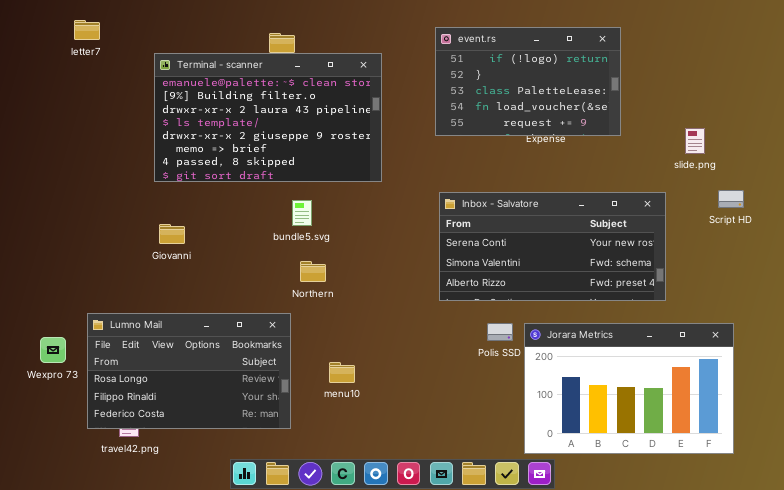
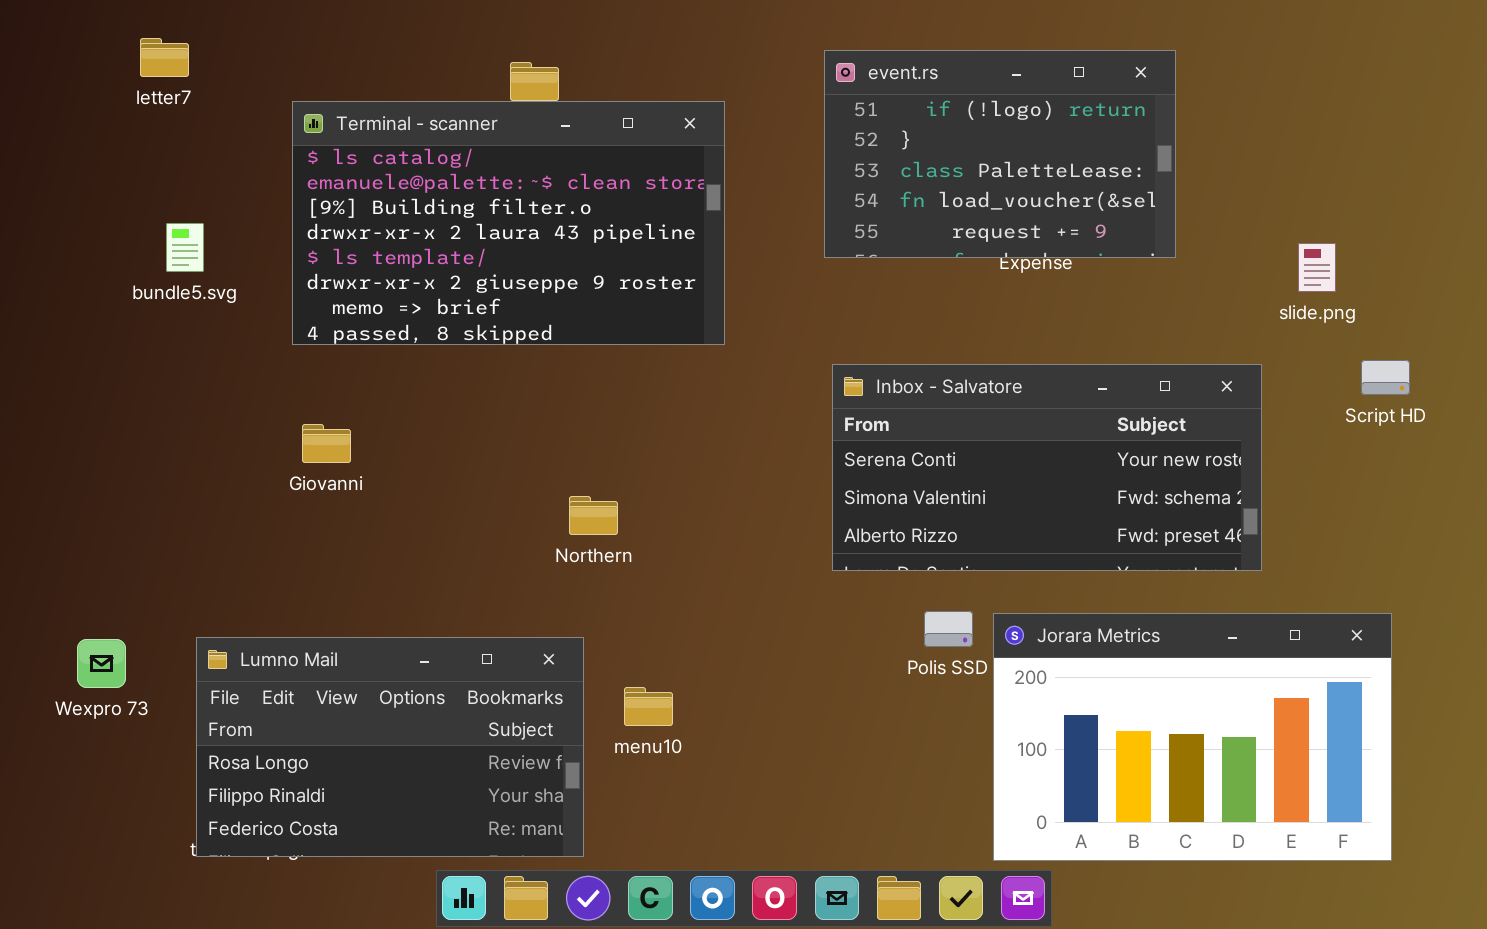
Terminal - scanner: [154,53,382,182] -> [292,101,725,345], scrolled up 1 row
bundle5.svg: [292,200,312,226] -> [166,223,204,272], moved
Lumno Mail: [87,313,291,429] -> [196,637,584,857], moved

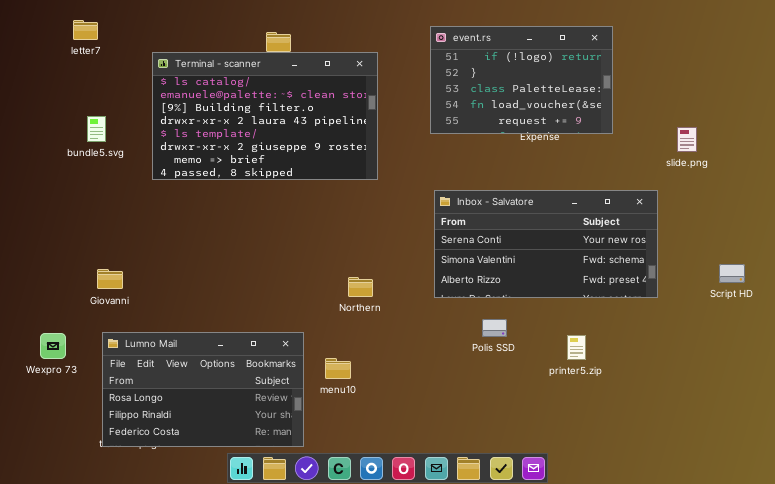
Script HD: [1361,360,1410,395] -> [719,264,745,283], moved
Giovanni: [302,424,351,463] -> [97,269,123,289], moved
Northern: [569,496,618,535] -> [348,277,373,297], moved
Jorara Metrics: [993,613,1392,861] -> none, closed

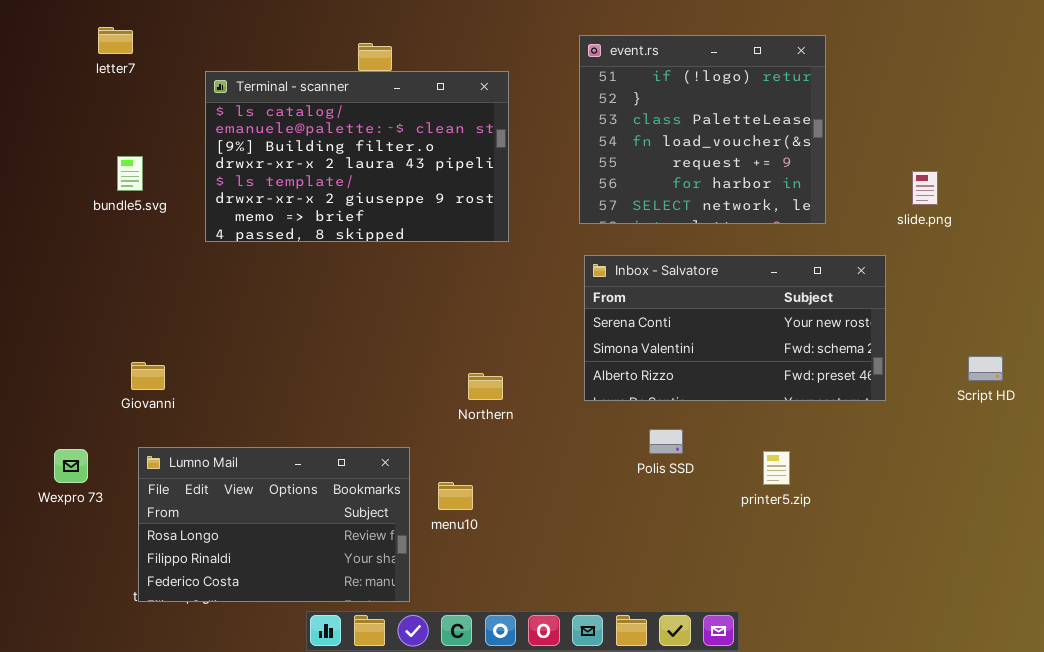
event.rs: [430,26,613,134] -> [579,35,826,224], resized

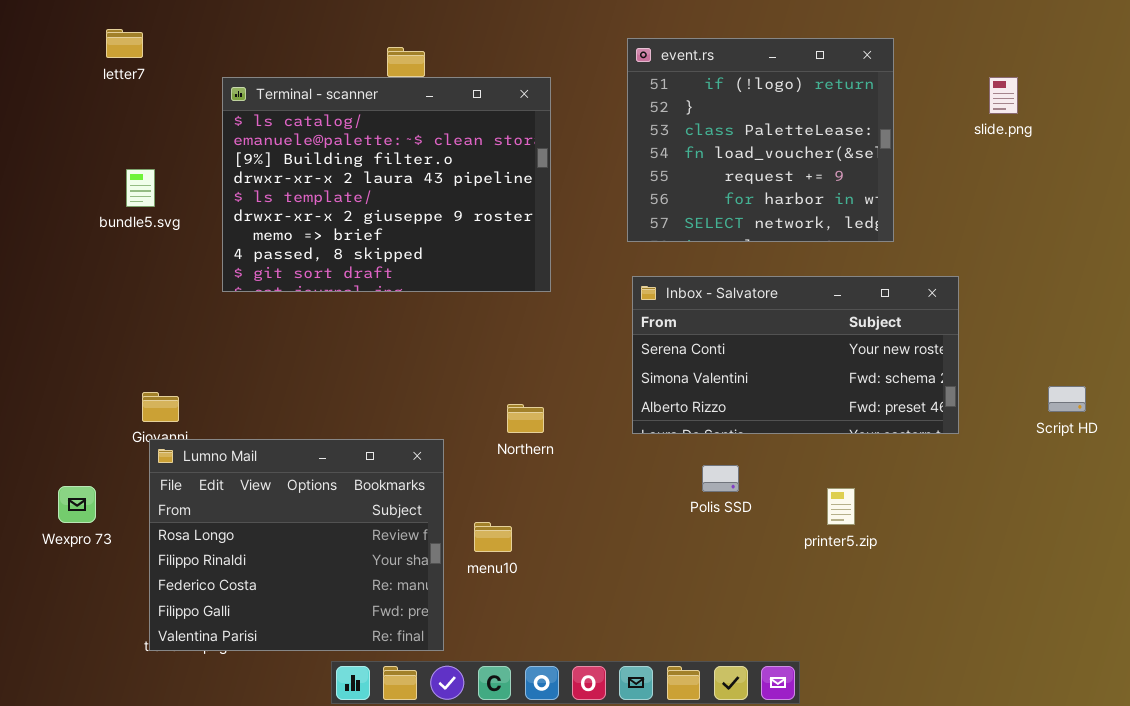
Terminal - scanner: [205,71,509,242] -> [222,77,551,292], resized
slide.png: [912,171,938,205] -> [989,77,1018,114], moved
Lumno Mail: [138,447,410,602] -> [149,439,444,651], resized

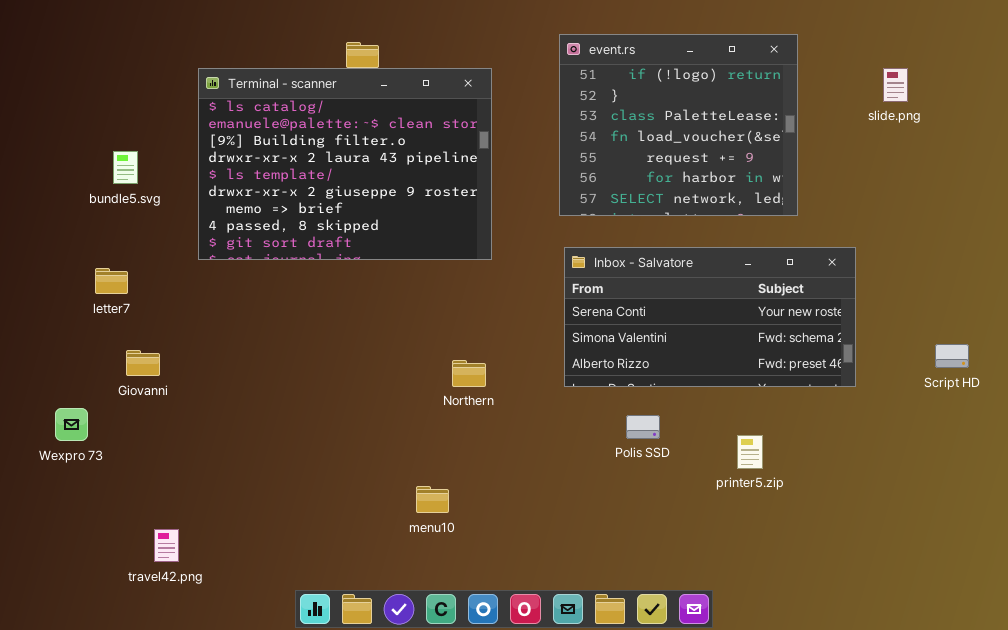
letter7: [106,29,143,58] -> [95,268,128,294], moved
Lumno Mail: [149,439,444,651] -> none, closed
Wexpro 73: [58,486,96,523] -> [55,408,88,441], moved
menu10: [474,522,512,552] -> [416,486,449,513], moved

